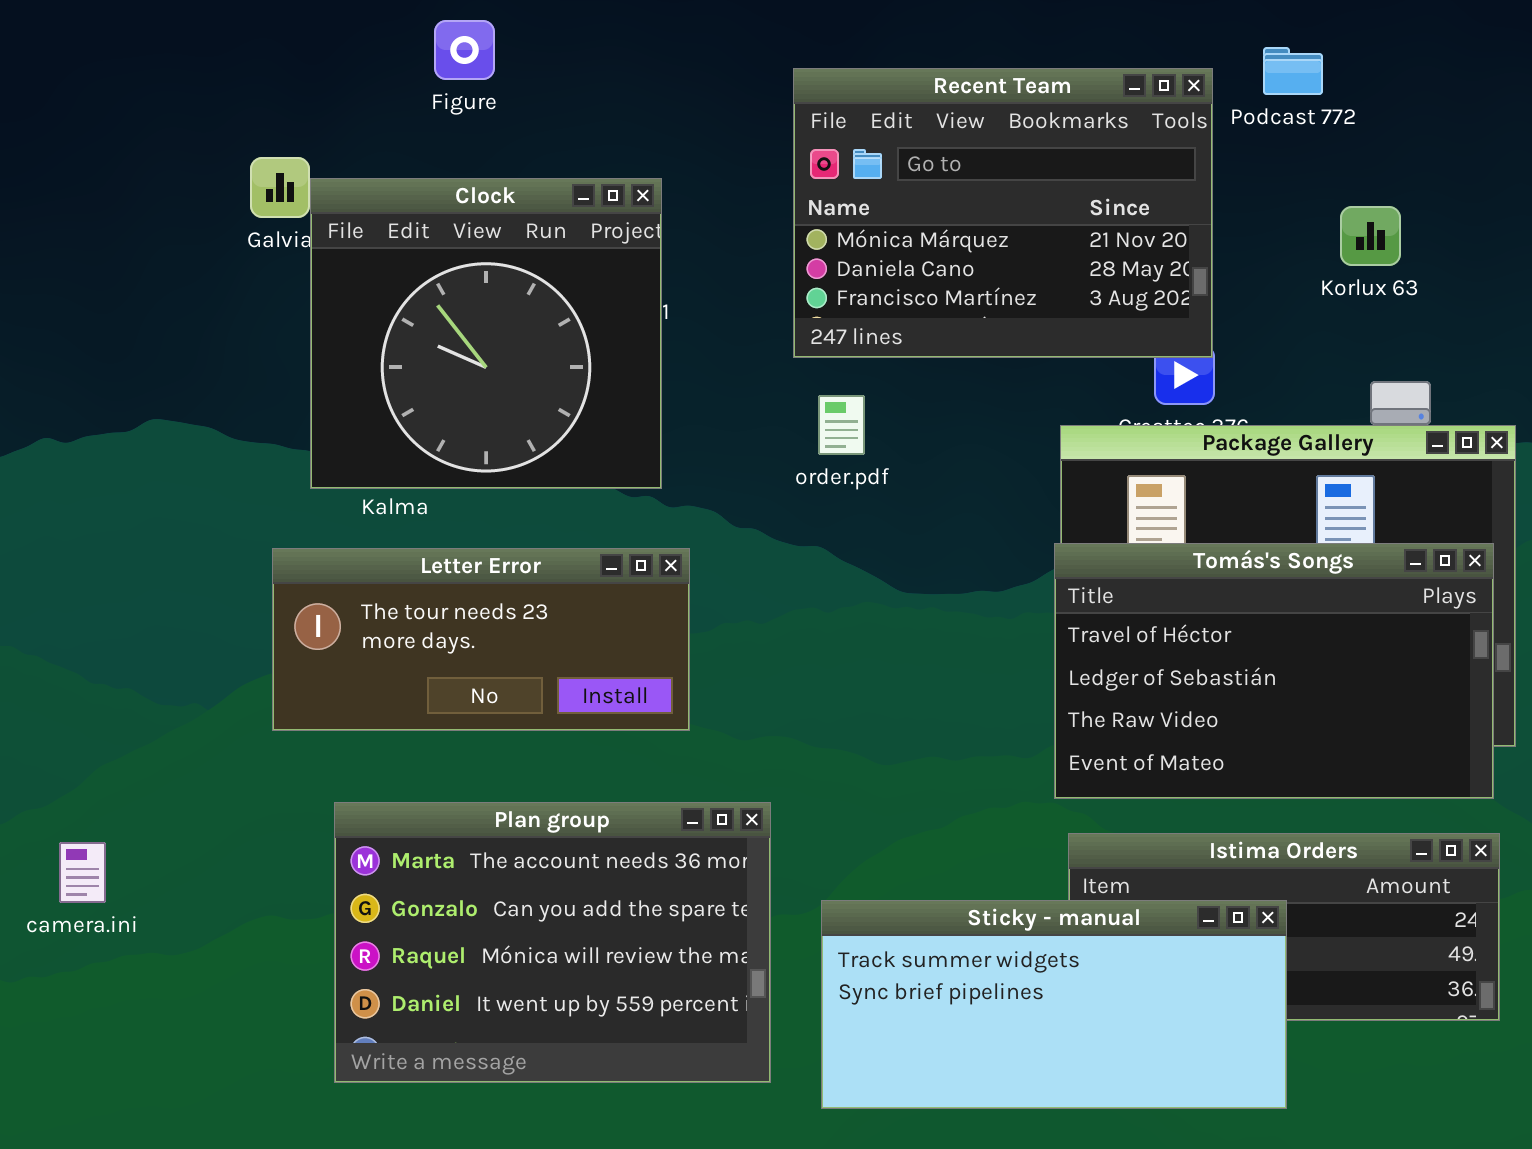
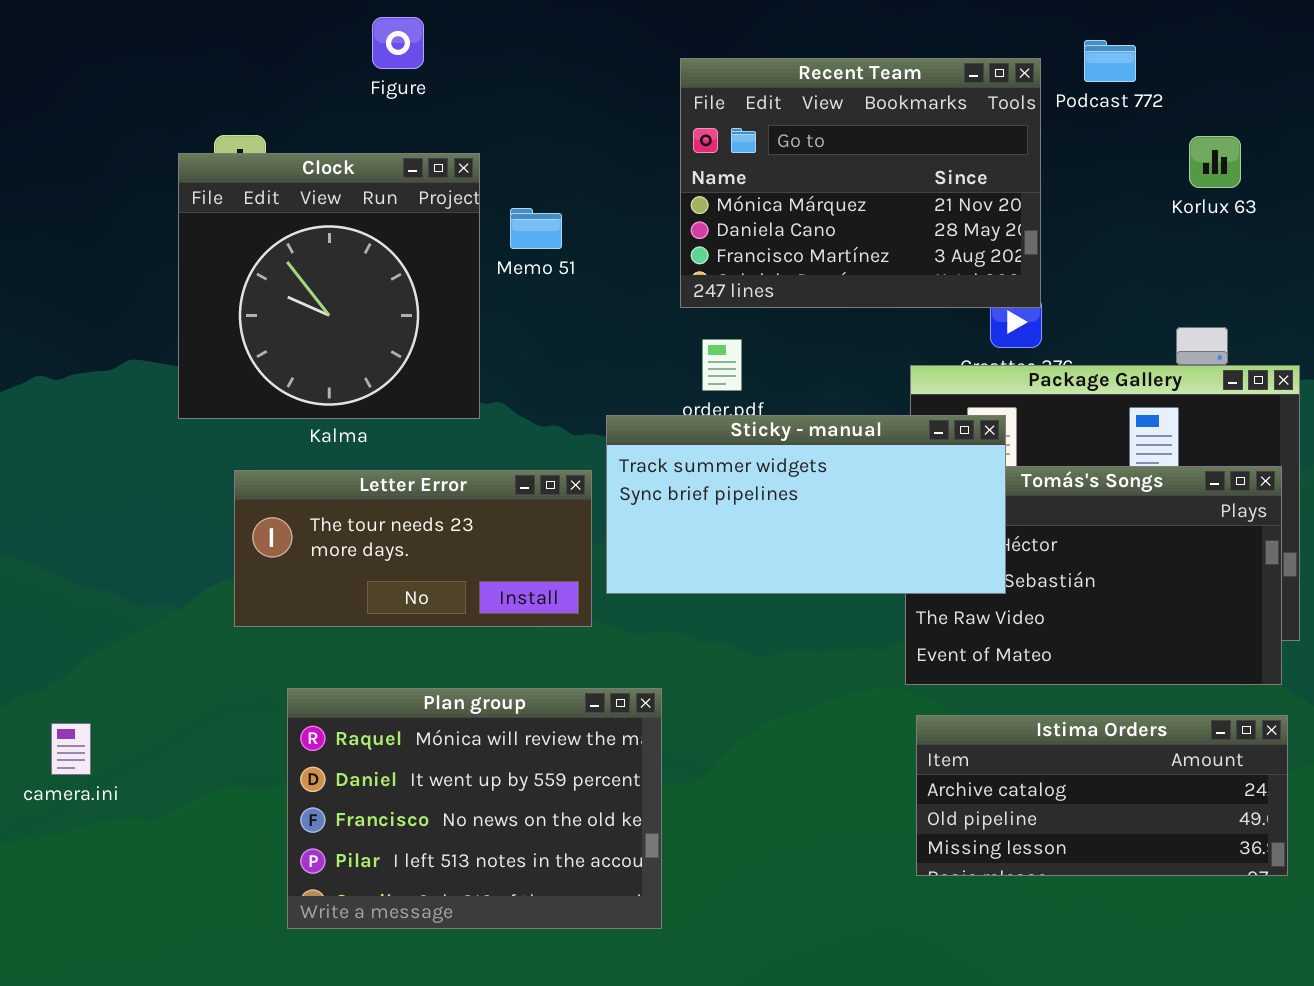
Clock: [310,178,662,489] -> [178,153,480,419], moved
Korlux 63: [1340,206,1401,266] -> [1189,136,1241,188], moved
Plan group: [334,802,771,1083] -> [287,688,662,929], scrolled down 2 rows
Sticky - manual: [821,900,1287,1109] -> [606,415,1006,594], moved

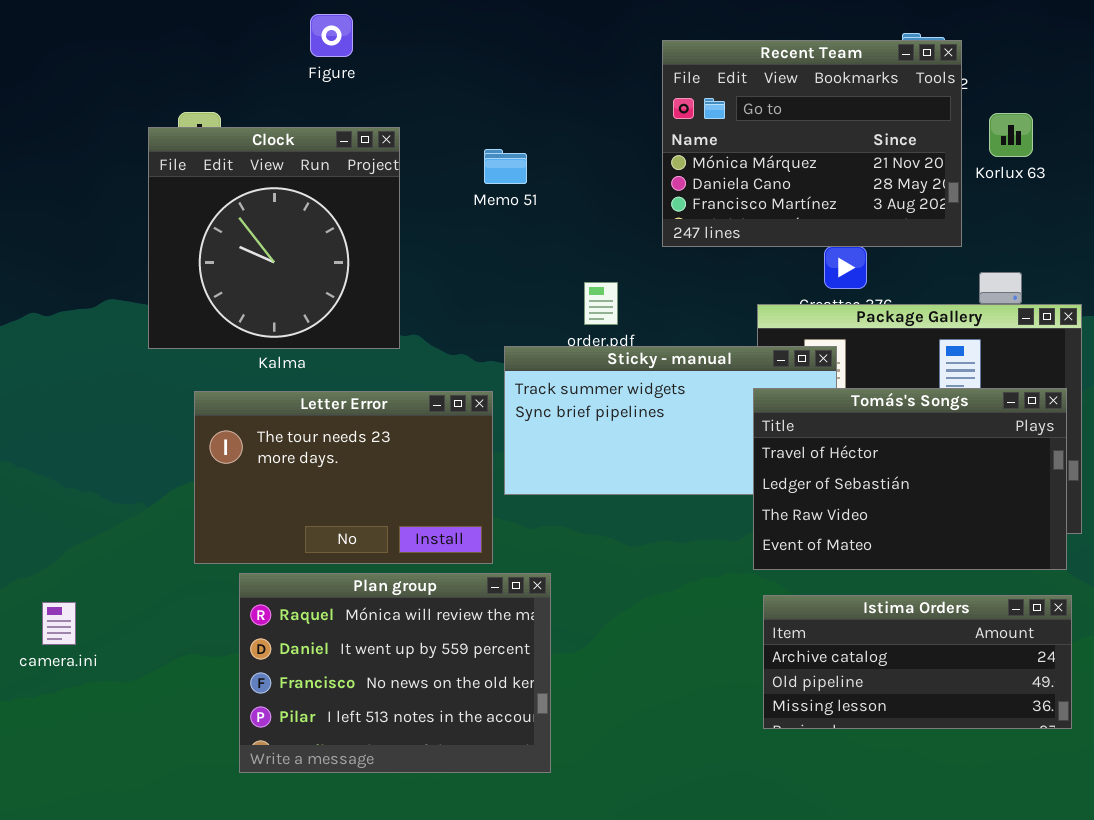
Recent Team: [680,58,1041,308] -> [662,40,962,247], moved
Memo 51: [510,208,562,249] -> [484,149,527,184], moved
Tomás's Songs: [905,466,1282,685] -> [753,388,1067,570], raised
Letter Error: [234,470,592,627] -> [194,391,493,564], resized

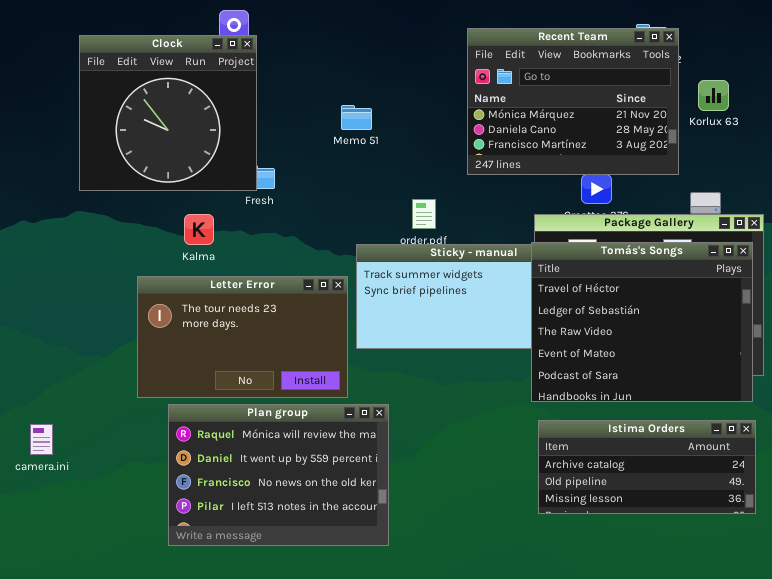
Clock: [148,127,400,349] -> [79,35,257,191], moved
Tomás's Songs: [753,388,1067,570] -> [531,242,753,402], resized

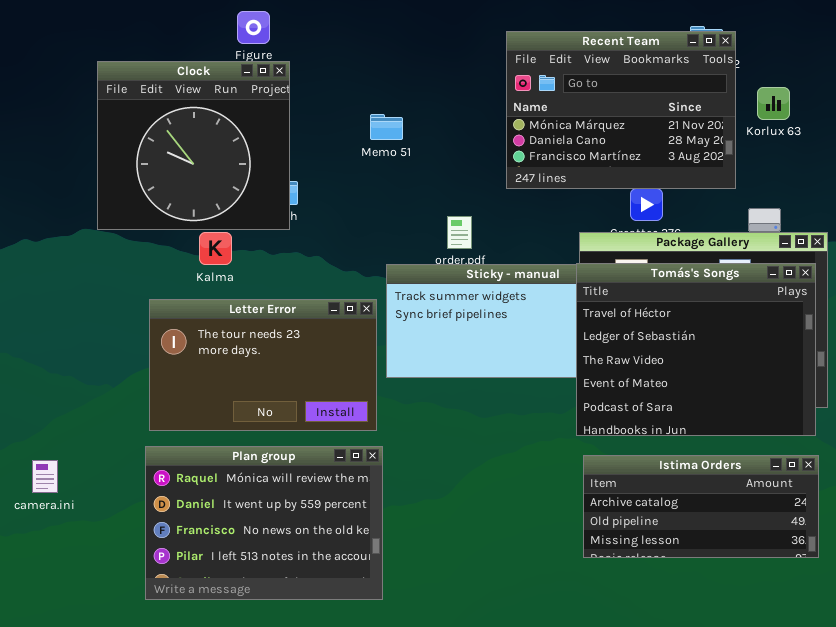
Clock: [79,35,257,191] -> [97,61,290,230], moved
Plan group: [168,404,389,546] -> [145,446,383,600], moved

